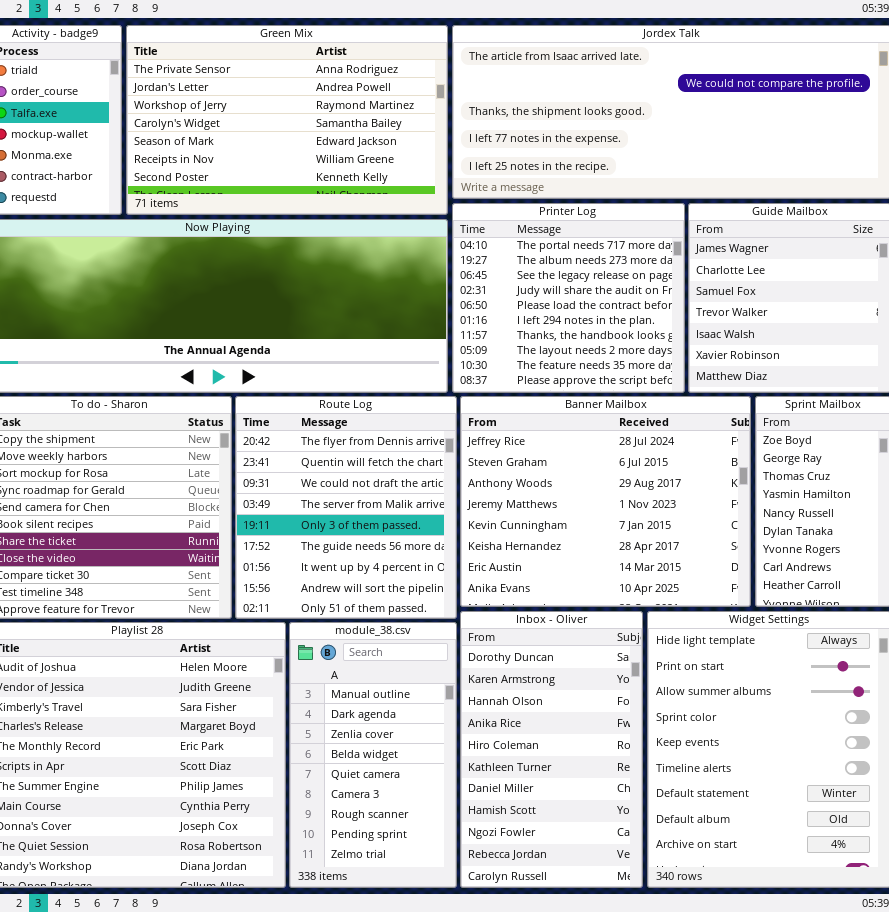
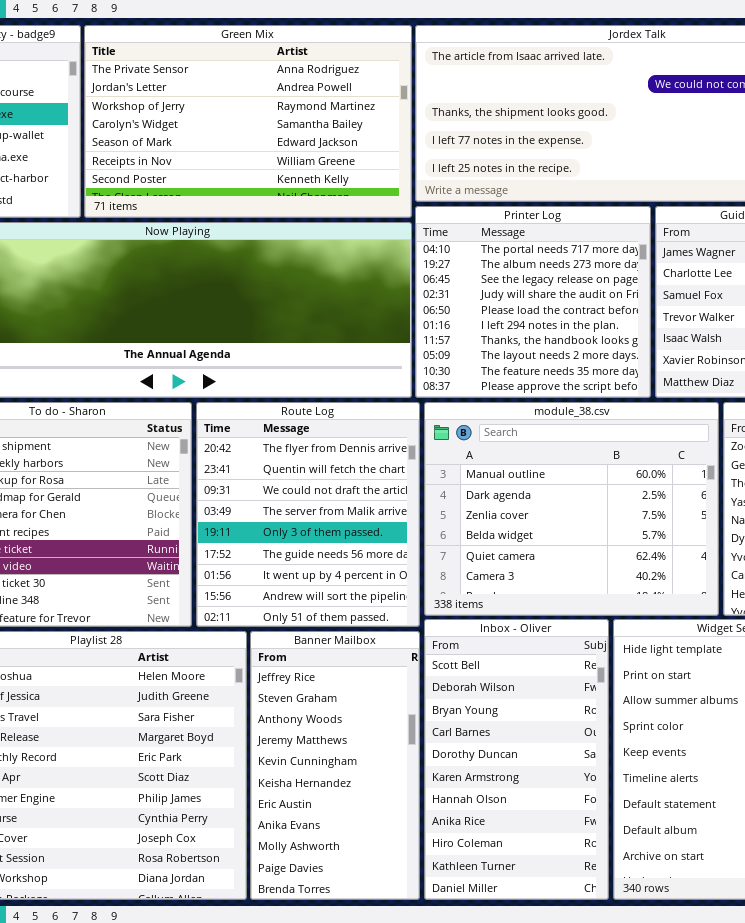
Banner Mailbox: [460,396,751,607] -> [250,631,420,900], moved, resized
Inbox - Oliver: [460,611,643,888] -> [424,619,609,900], scrolled up 4 rows
module_38.csv: [289,622,457,888] -> [424,402,719,616], moved, resized

